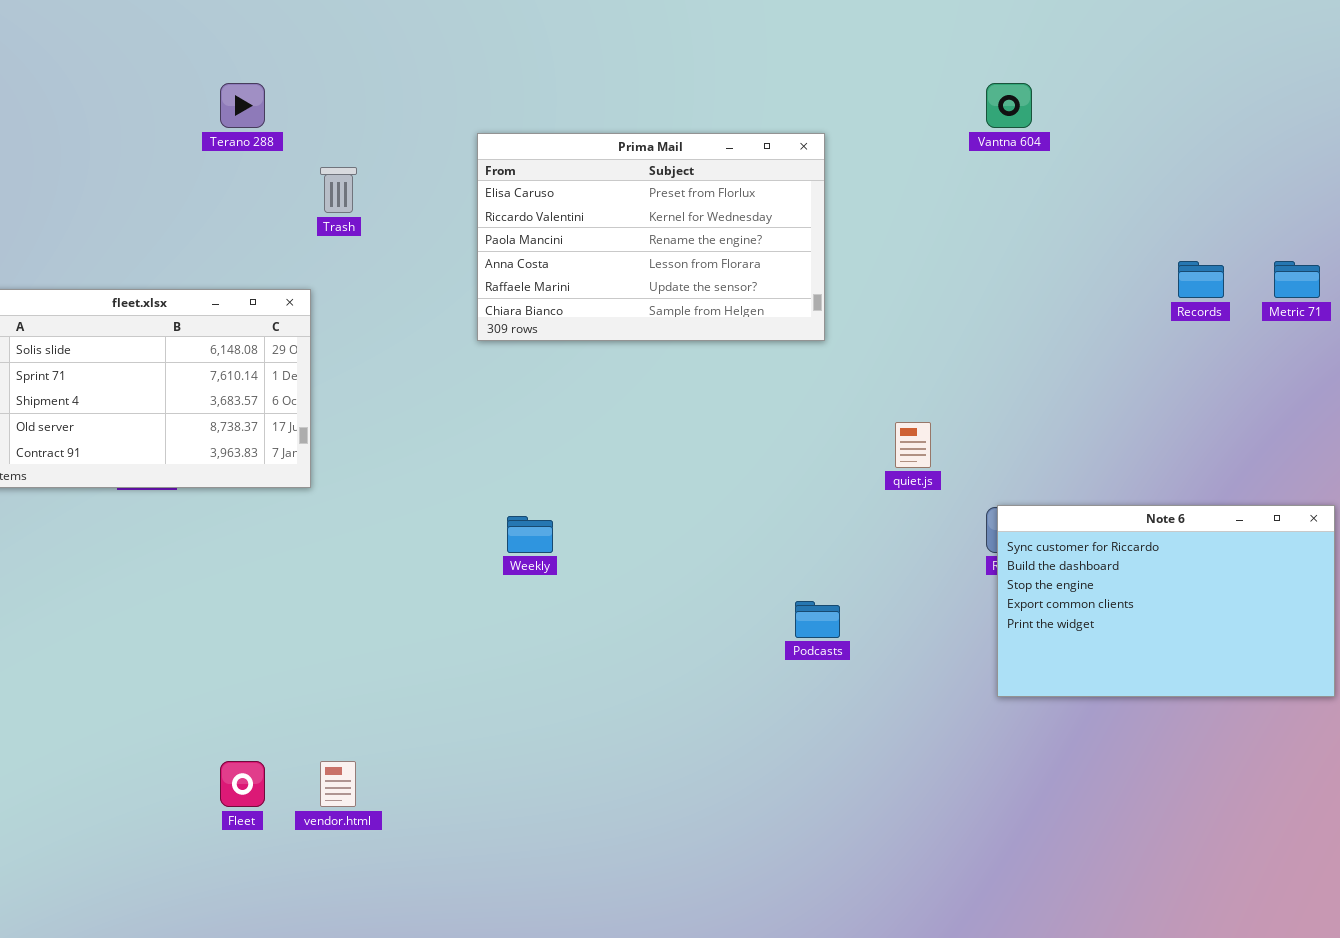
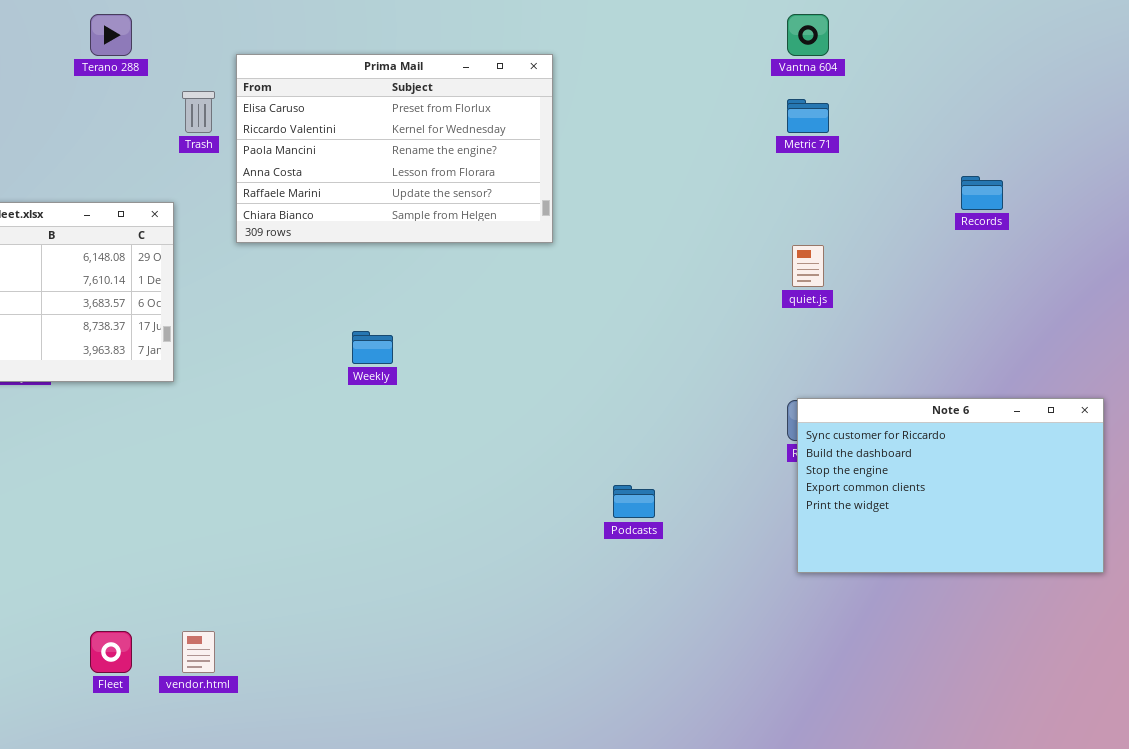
Prima Mail: [477,133,825,341] -> [236,54,553,243], moved
Metric 71: [1274,261,1320,298] -> [787,99,829,133], moved
quiet.js: [895,422,931,468] -> [792,245,824,287], moved
Weekly: [507,516,553,553] -> [352,331,393,364], moved

